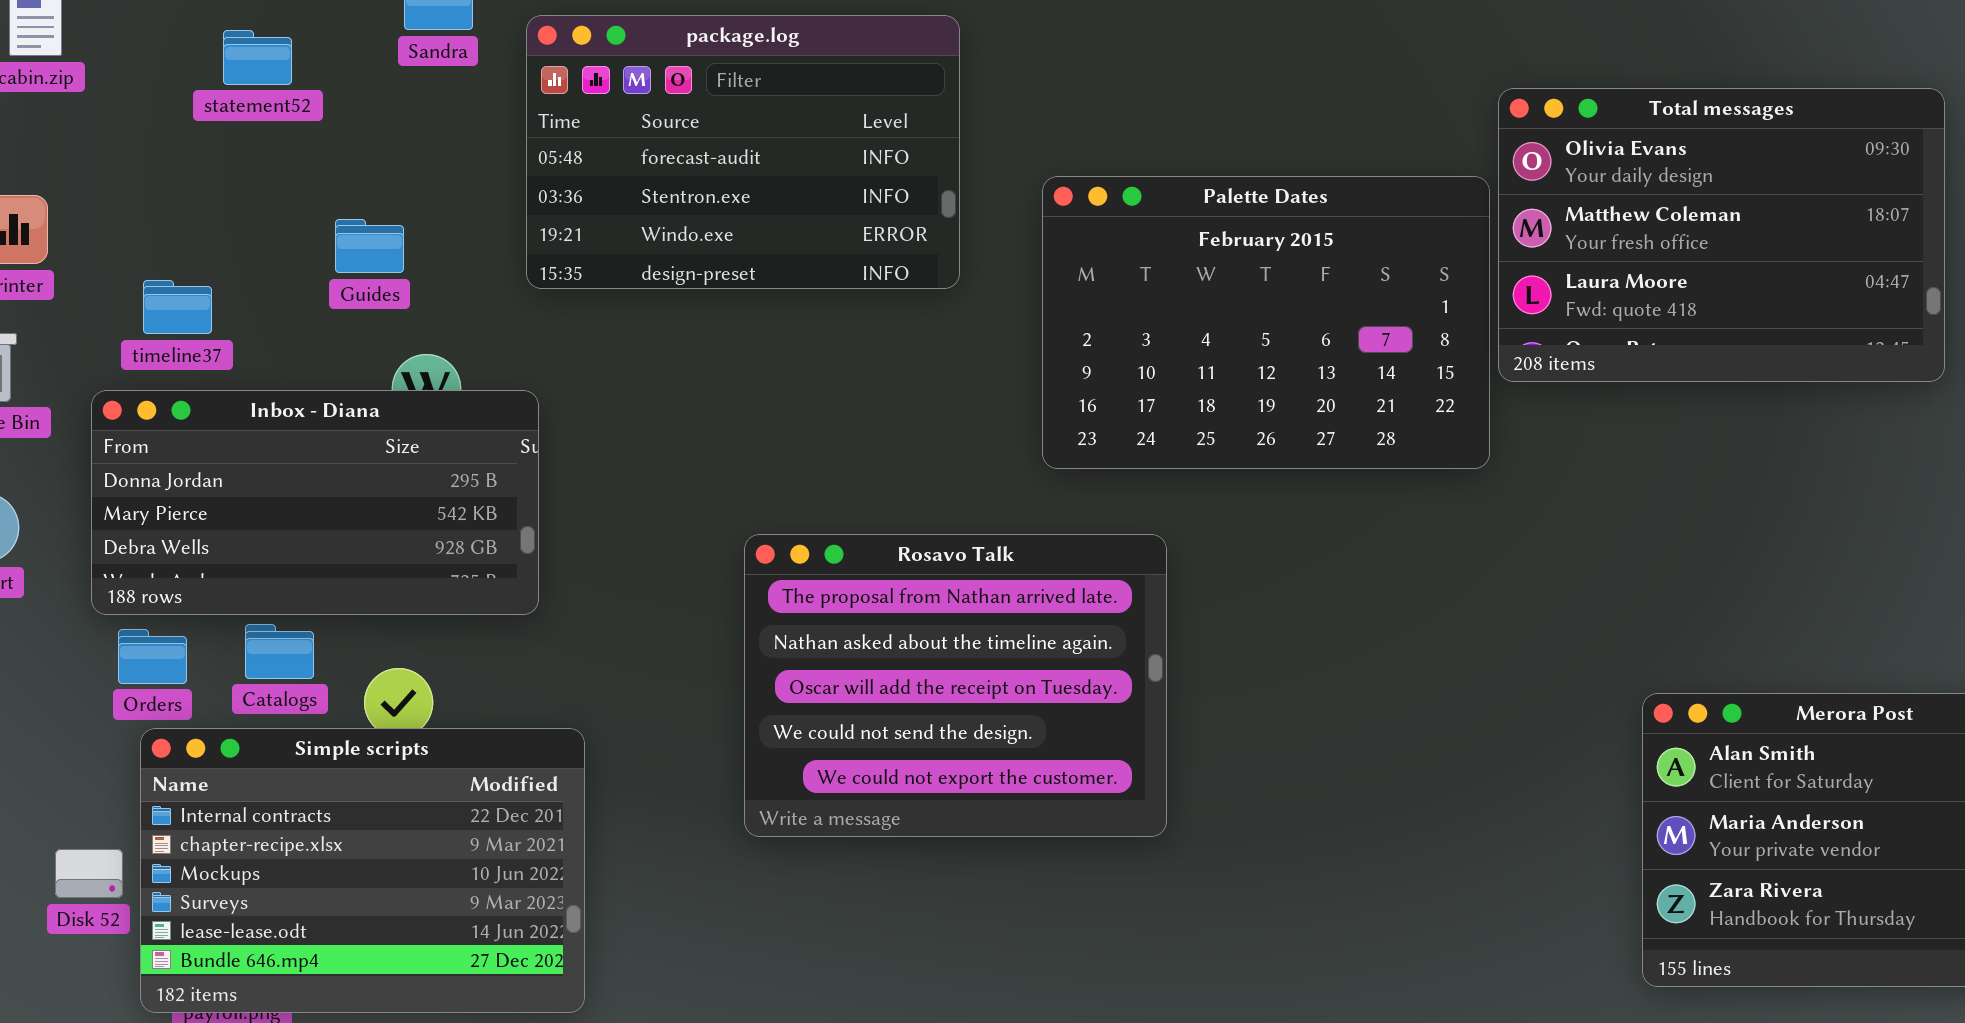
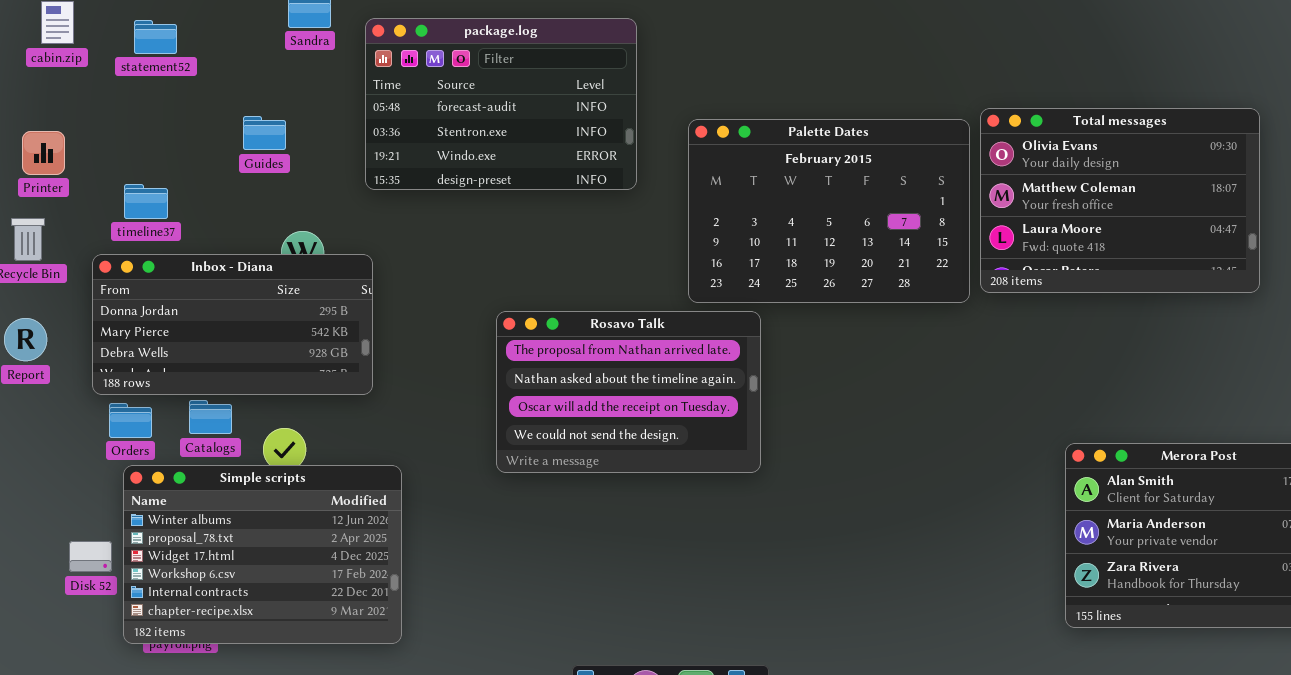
statement52: [223,30,292,85] -> [134,20,177,54], moved
Total messages: [1498,88,1945,382] -> [980,108,1260,293], moved
Guides: [335,219,404,273] -> [243,116,286,150], moved
Rosavo Talk: [744,534,1167,837] -> [496,311,761,473], moved, resized
Simple scripts: [140,728,585,1013] -> [123,465,402,644], scrolled up 4 rows

